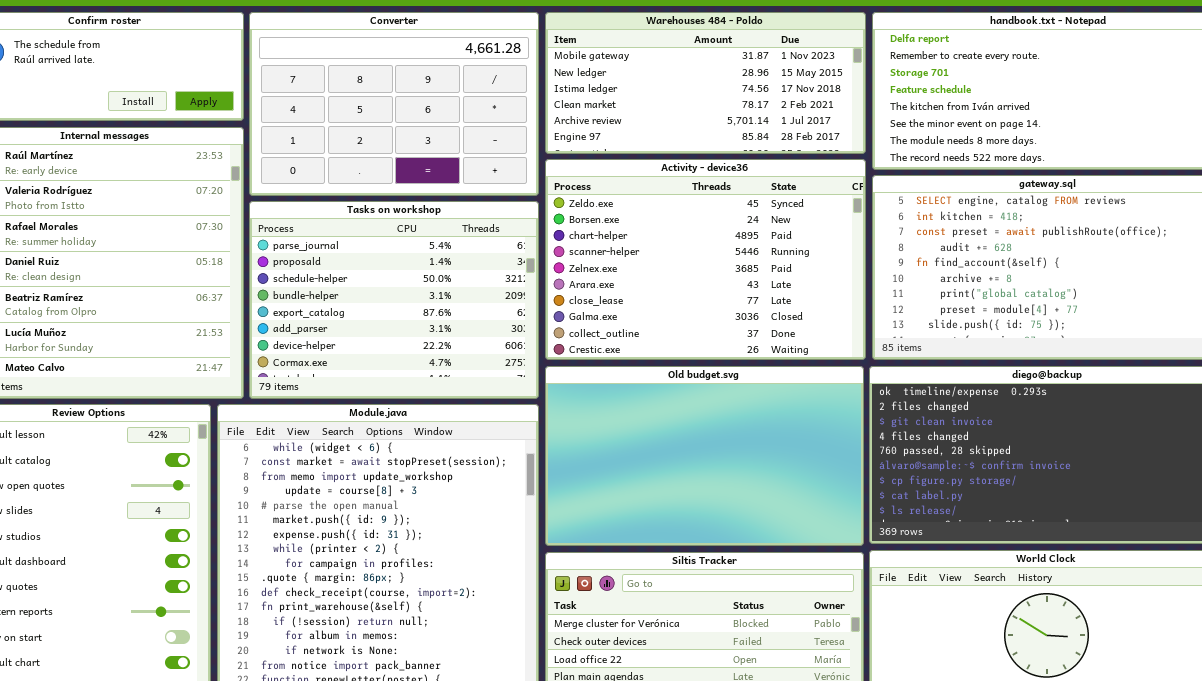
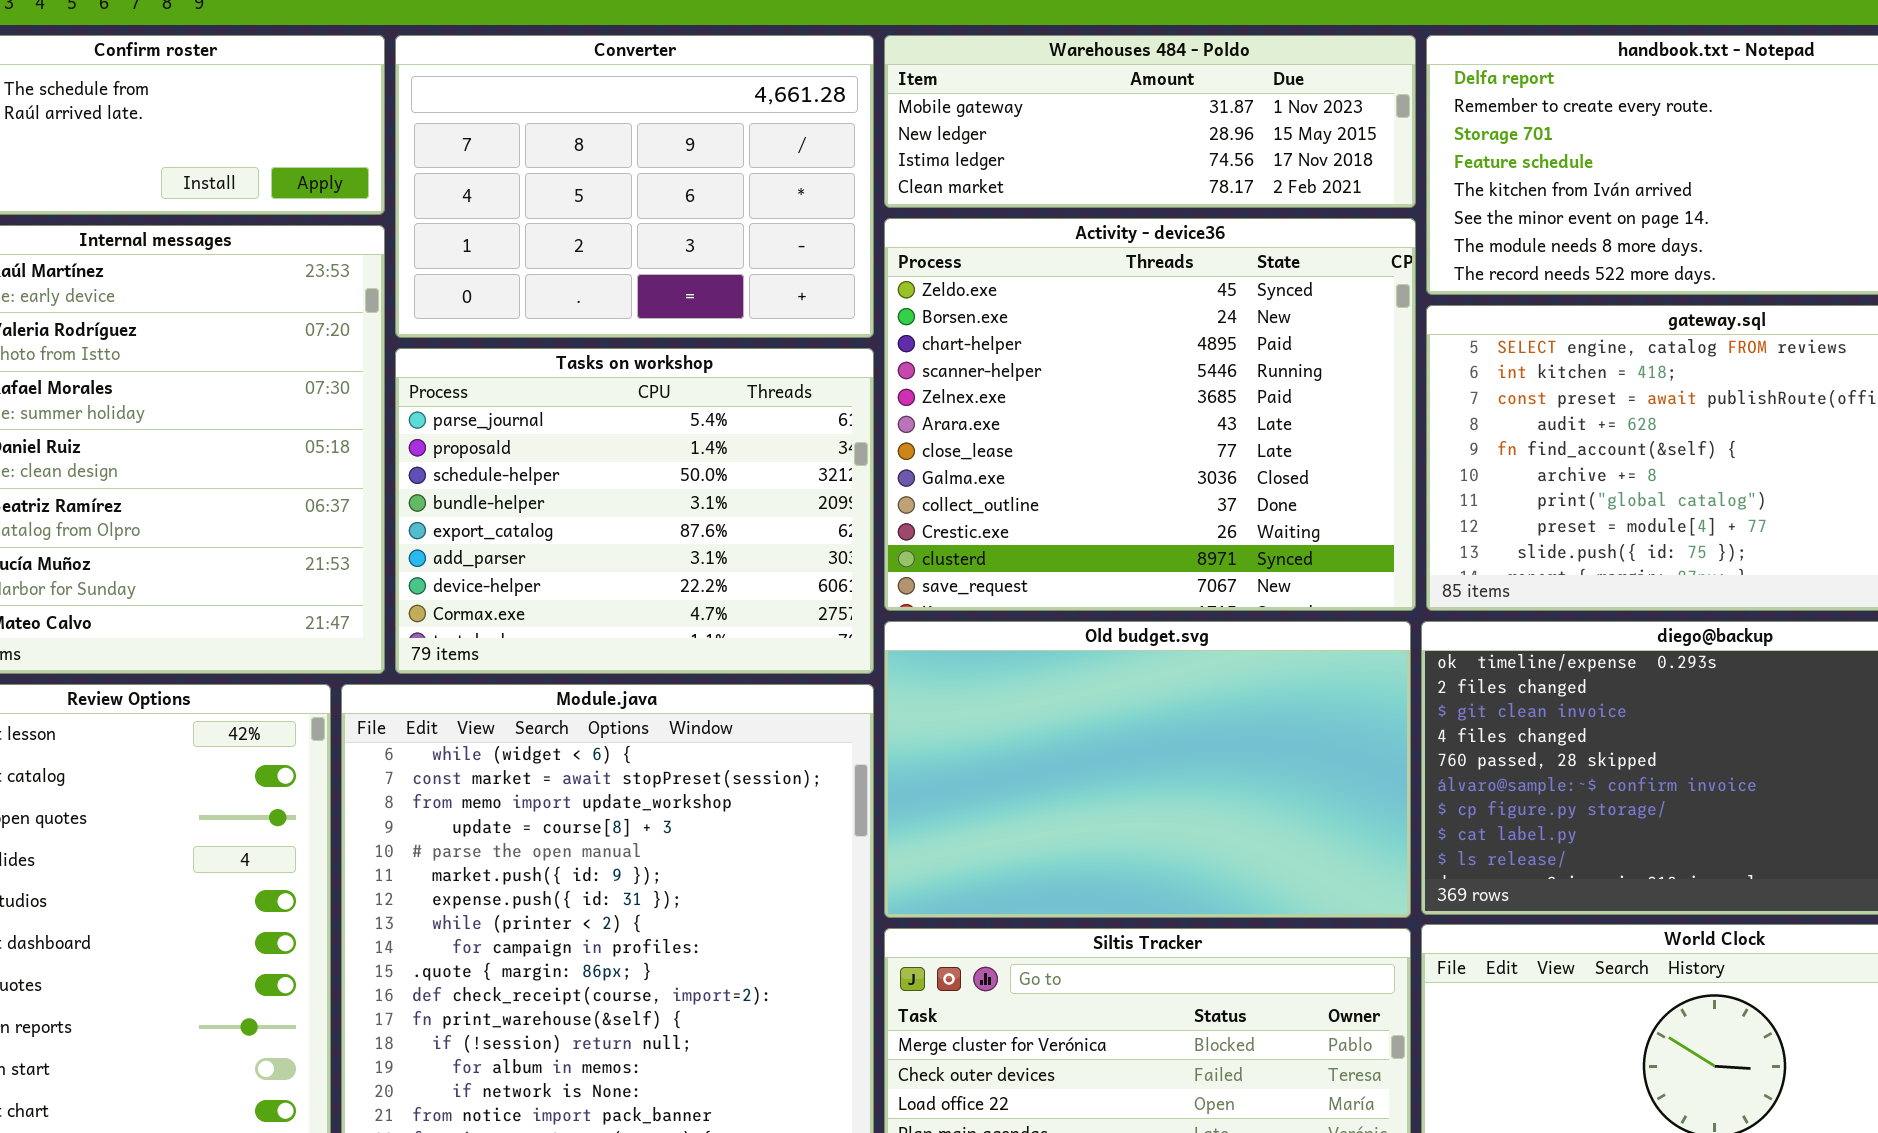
Warehouses 484 - Poldo: [545,12,866,154] -> [884,35,1416,208], resized
Activity - device36: [545,159,866,360] -> [884,218,1416,611], resized

